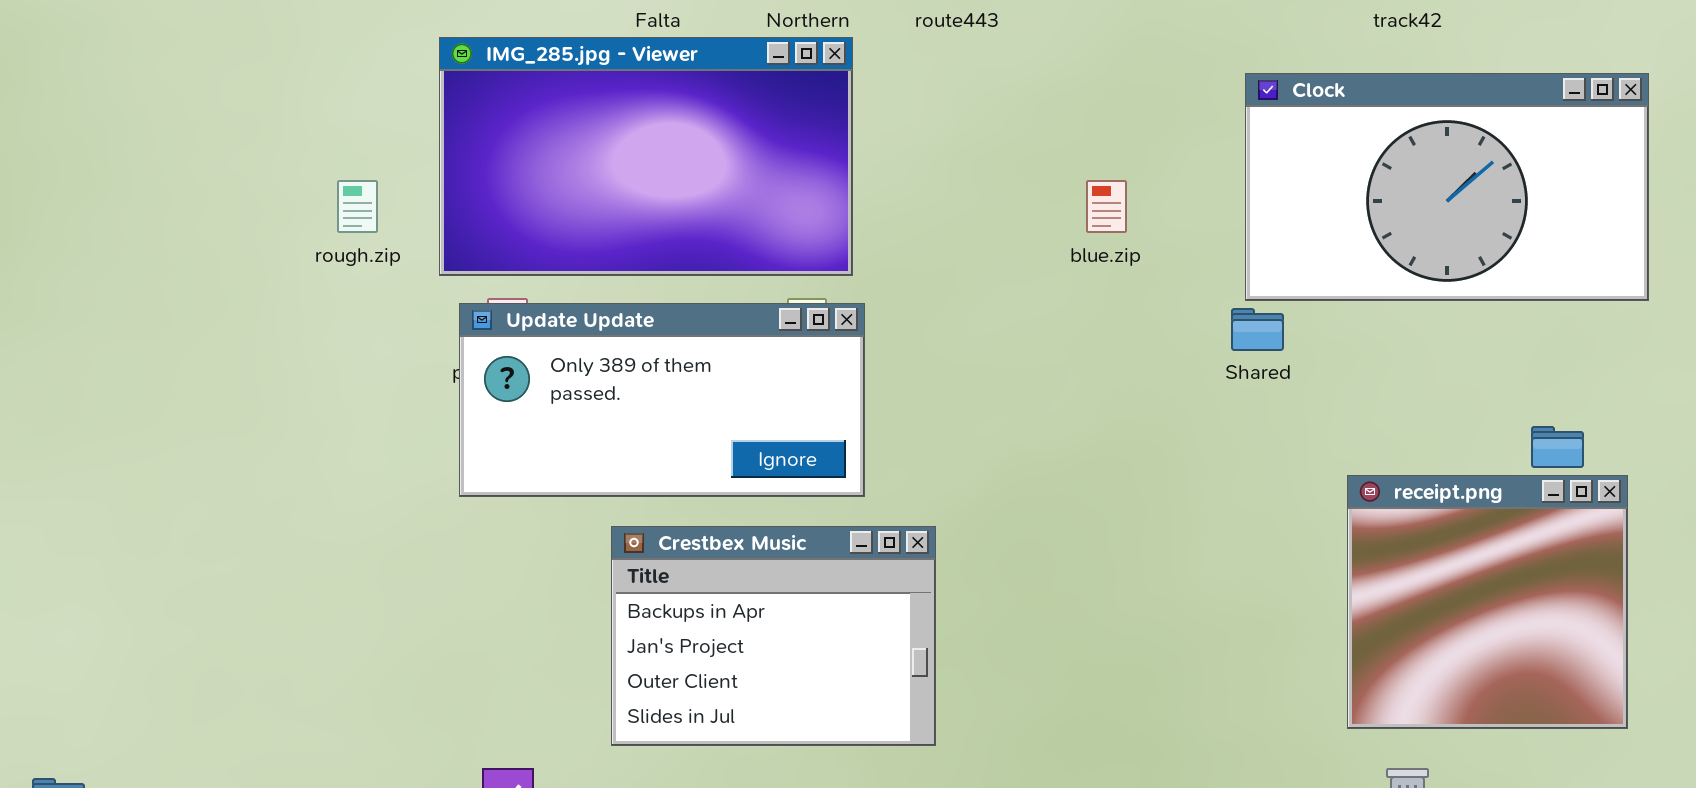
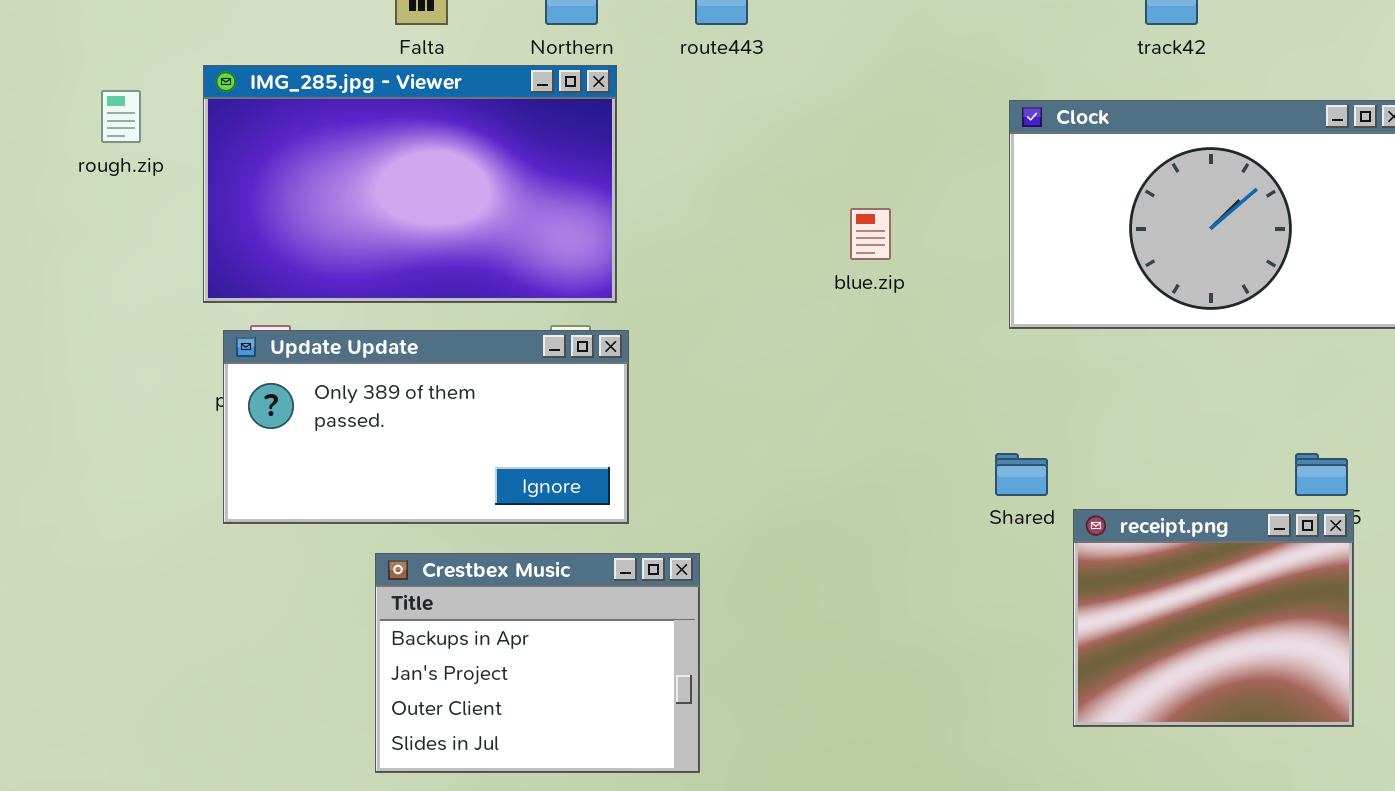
rough.zip: [337,180,378,233] -> [101,90,141,143], moved
Shared: [1231,308,1284,351] -> [995,453,1048,496], moved
receipt.png: [1347,475,1628,729] -> [1073,509,1354,727], moved, resized

